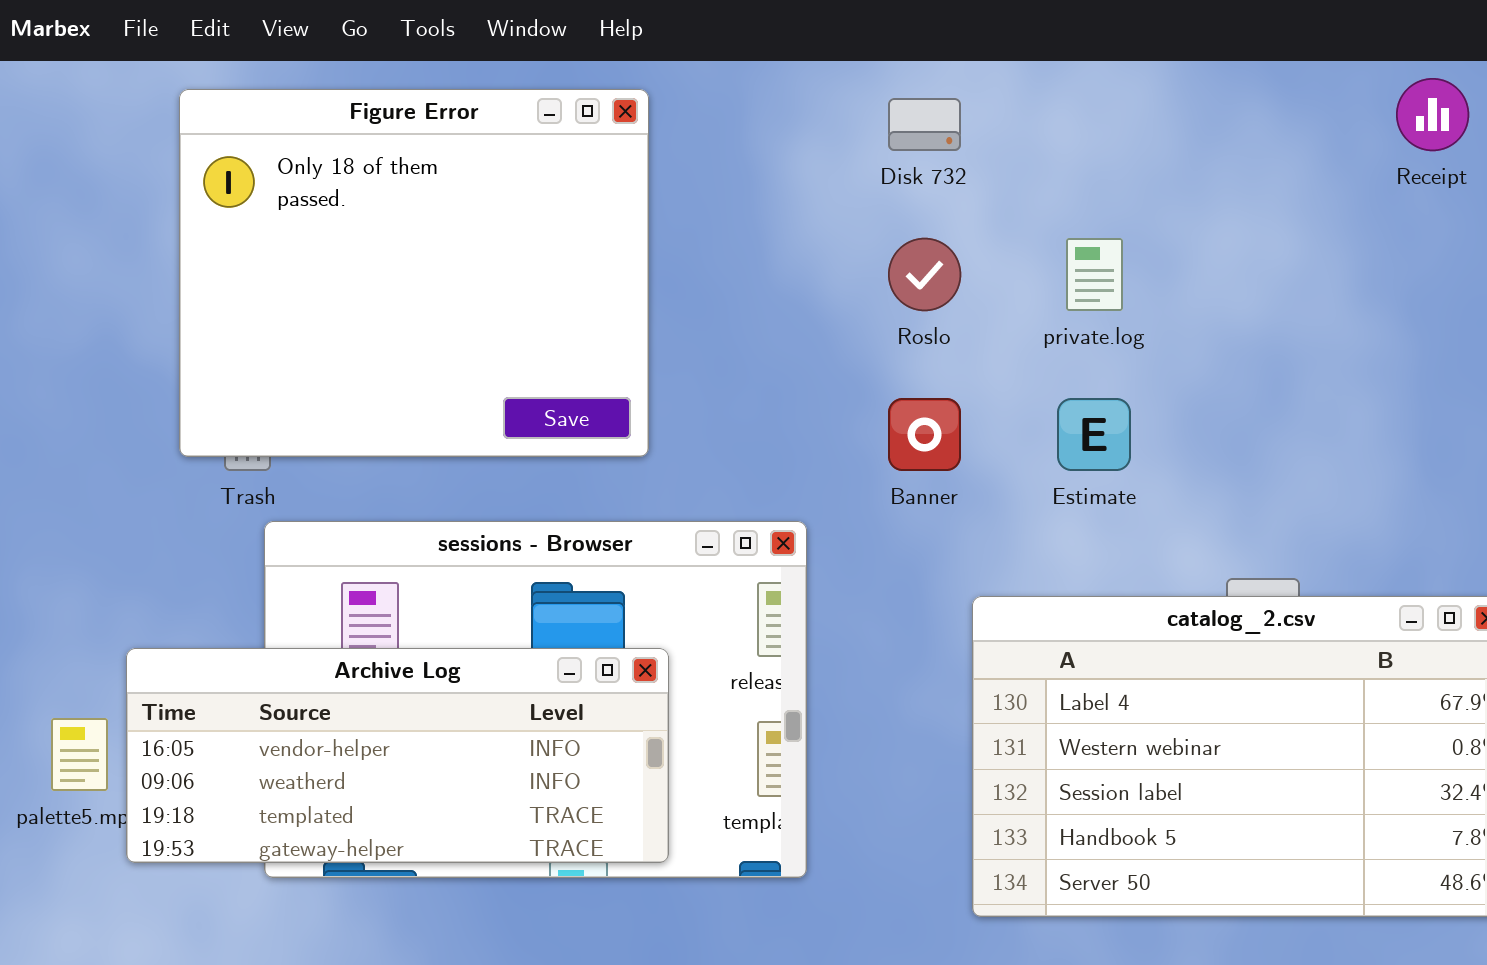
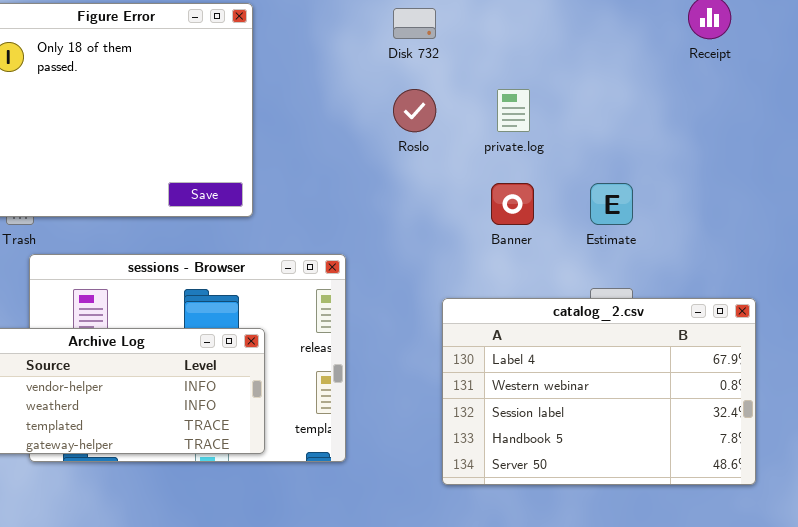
Banner: [888,398,961,471] -> [491,183,534,225], moved
Estimate: [1057,398,1131,471] -> [590,183,633,225], moved

